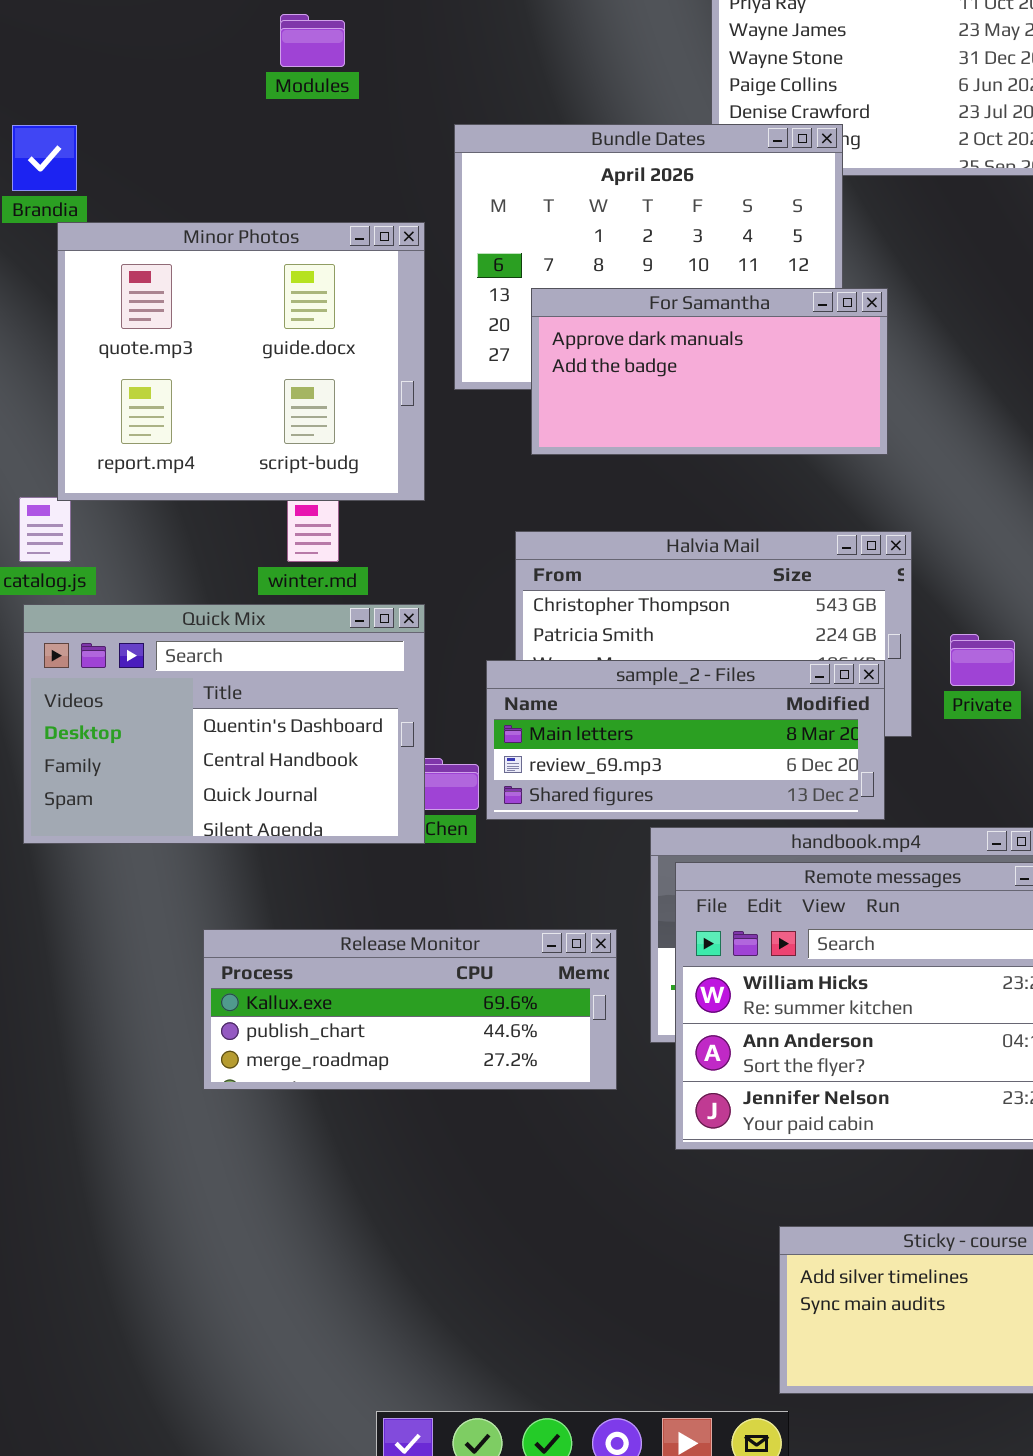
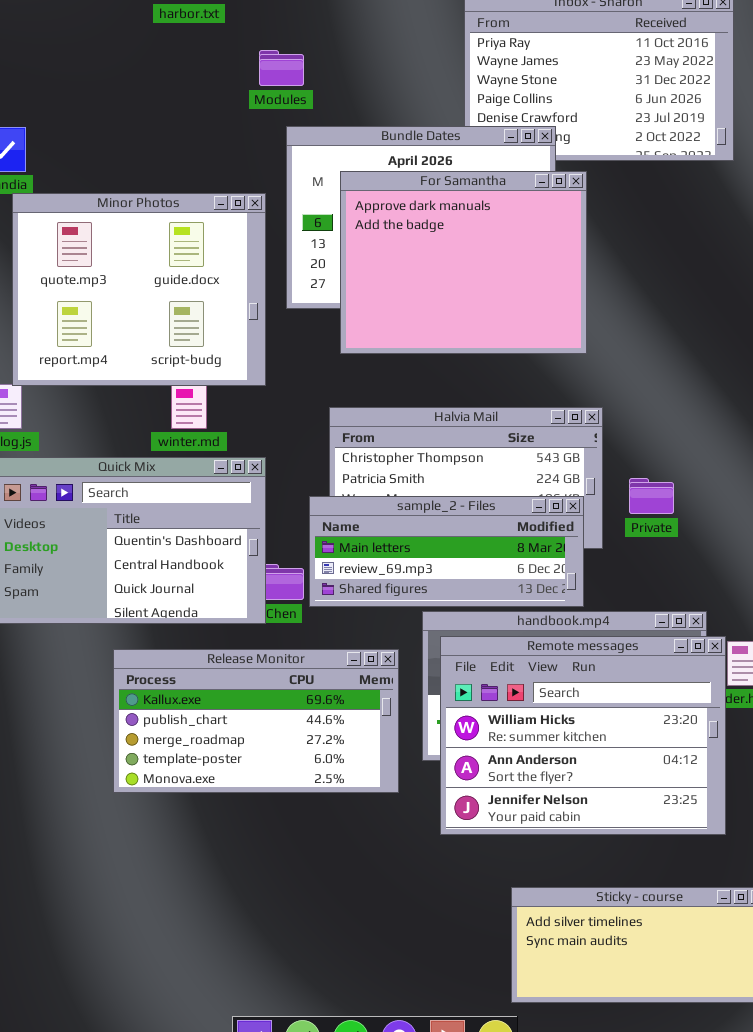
Modules: [280,14,345,67] -> [259,50,304,86], moved
For Samantha: [531,288,888,455] -> [340,171,587,354], resized
Release Monitor: [203,929,617,1090] -> [113,649,399,793], resized

